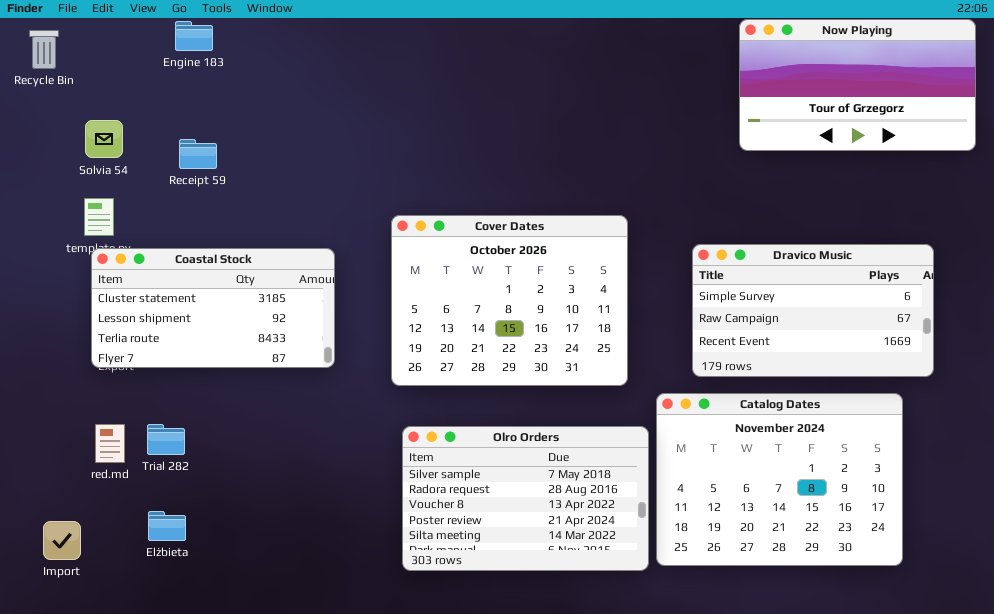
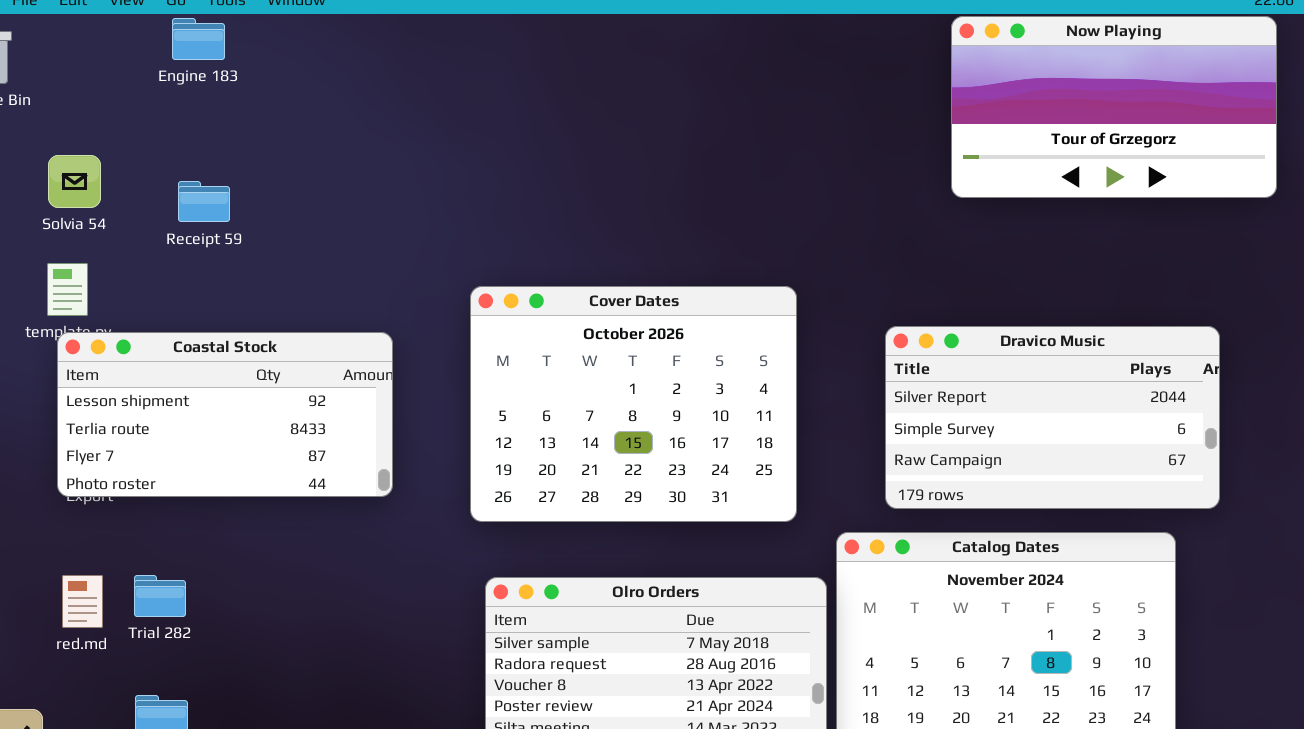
Dravico Music: [692,244,934,377] -> [885,326,1220,509], scrolled up 1 row
Coastal Stock: [91,248,335,368] -> [57,332,393,497], scrolled down 1 row

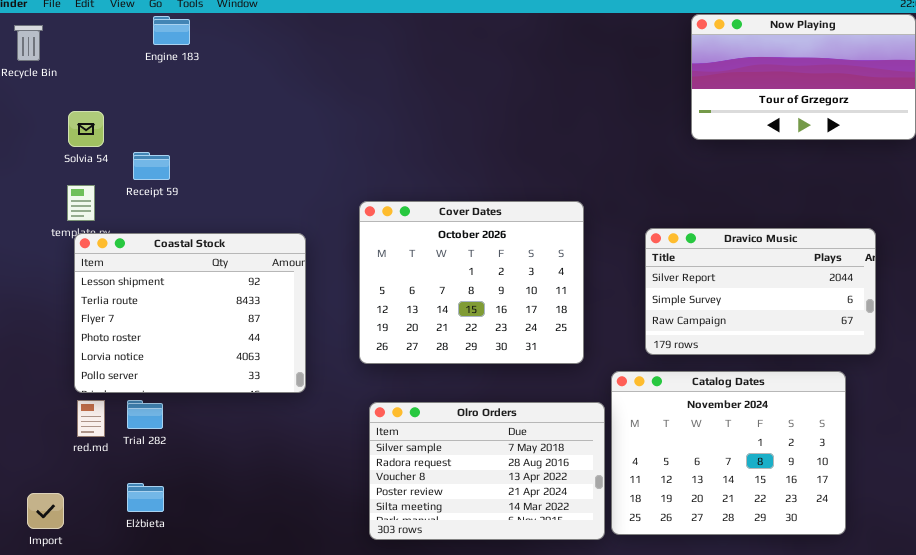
Receipt 59: [178,181,230,222] -> [133,152,170,180], moved
Coastal Stock: [57,332,393,497] -> [74,233,306,393], resized

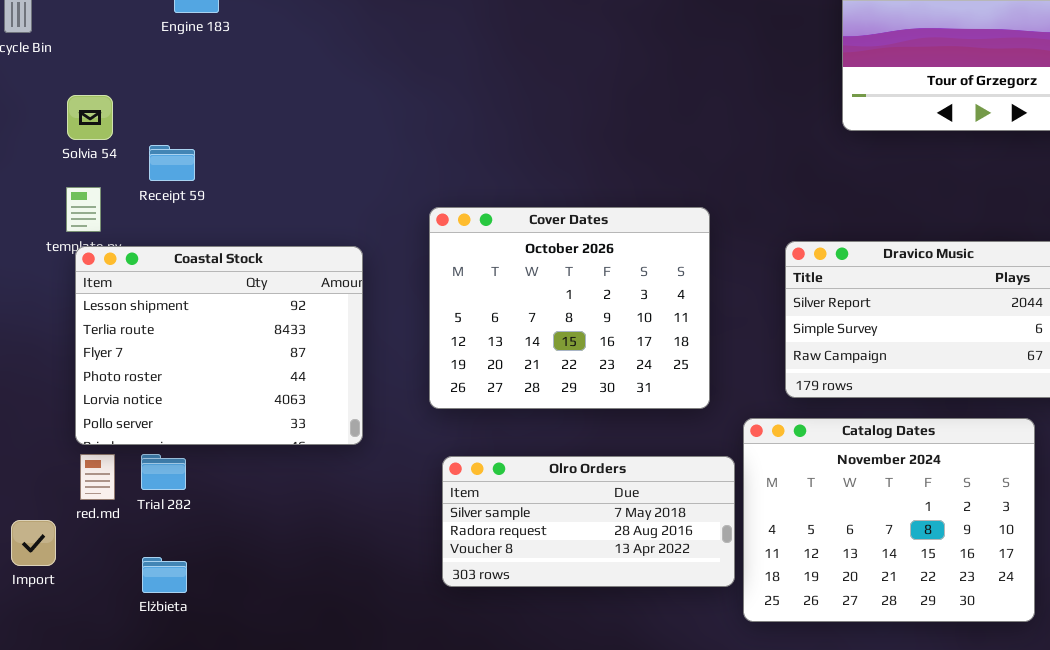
Olro Orders: [369,402,605,540] -> [442,456,735,587], resized
Import: [27,493,64,529] -> [11,520,56,566], moved

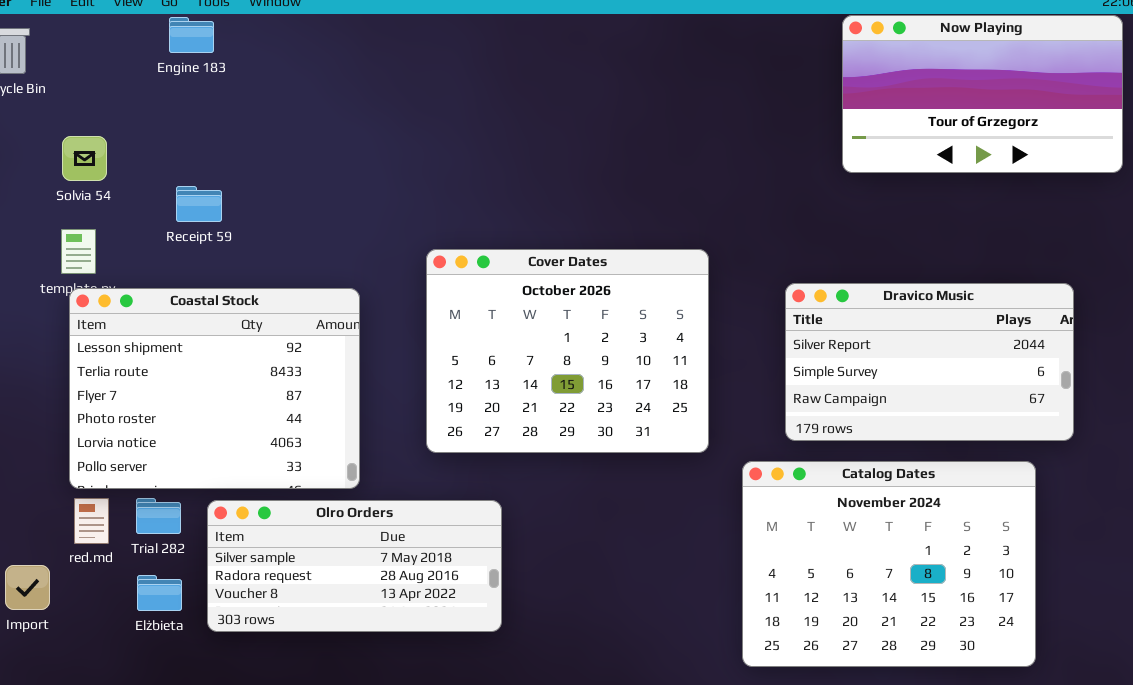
Receipt 59: [149,145,195,181] -> [176,186,222,222], moved
Olro Orders: [442,456,735,587] -> [207,500,502,632], moved
Elżbieta: [142,557,187,593] -> [137,575,182,611], moved

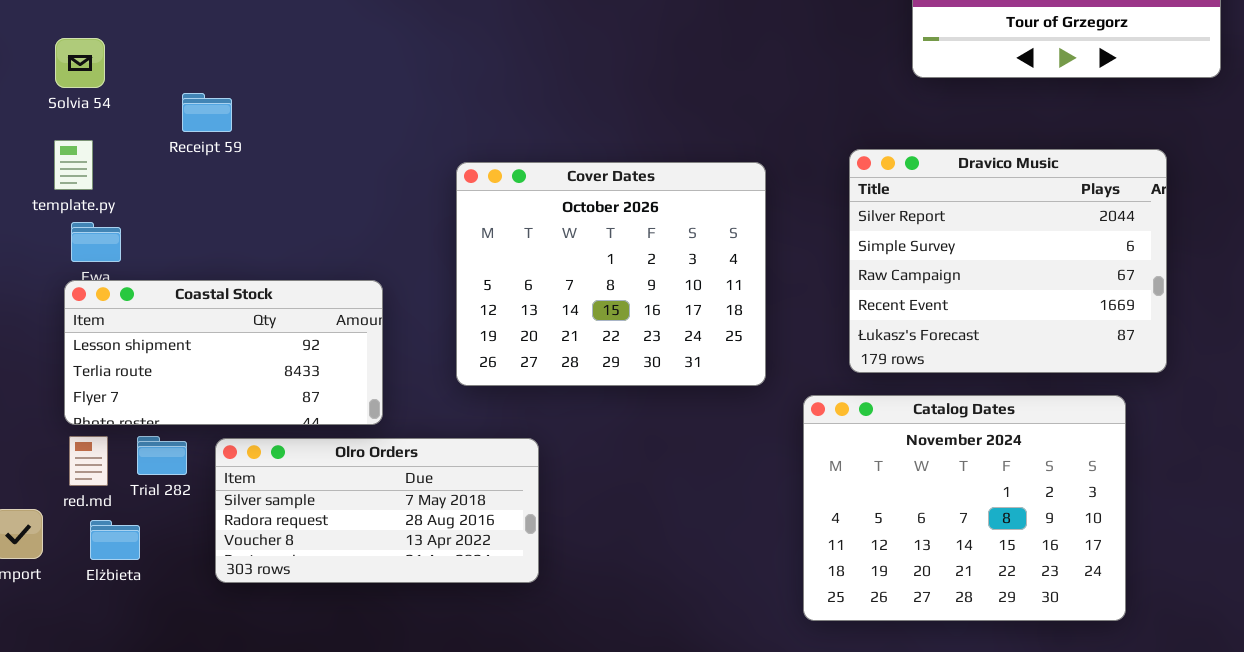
Dravico Music: [785,283,1074,441] -> [849,149,1167,373], resized
Coastal Stock: [69,288,360,489] -> [64,280,383,425], resized
Elżbieta: [137,575,182,611] -> [90,520,140,560], moved

